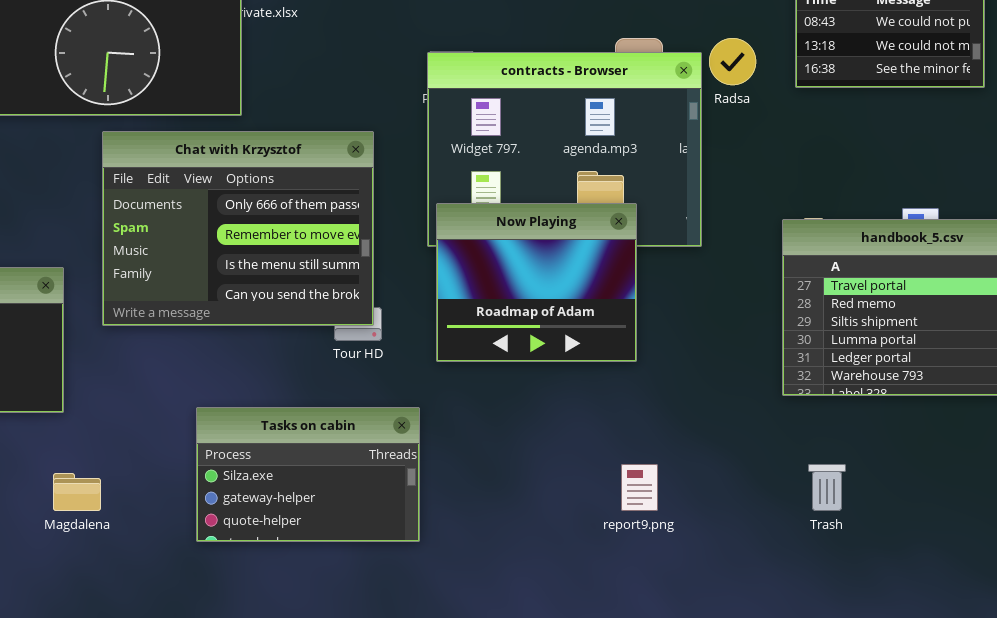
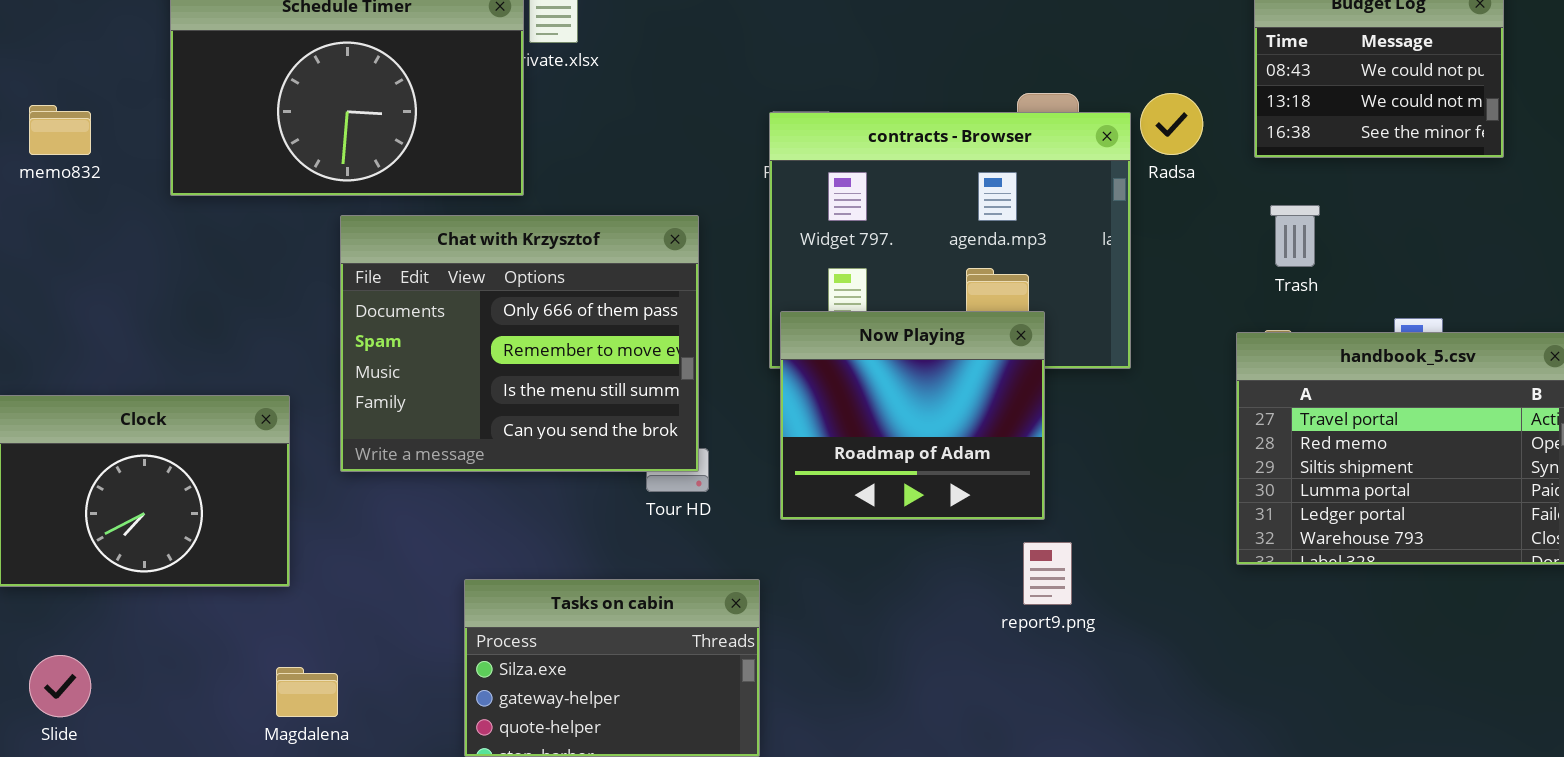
report9.png: [621,464,658,511] -> [1023,542,1072,605], moved
Trash: [808,464,846,511] -> [1270,205,1320,267], moved

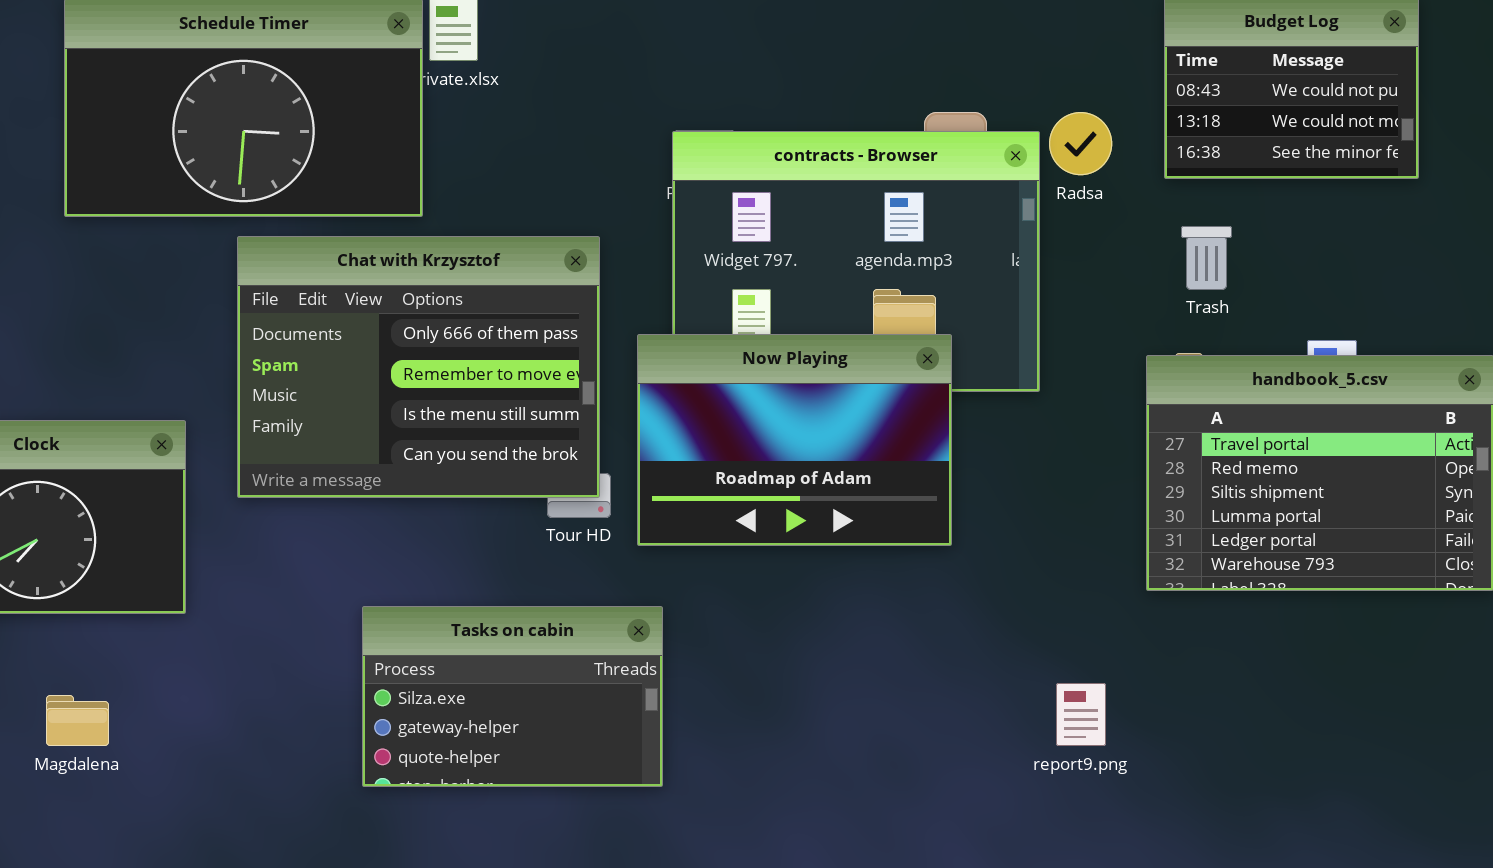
Now Playing: [780,311,1045,520] -> [637,334,952,546], resized
report9.png: [1023,542,1072,605] -> [1056,683,1106,746], moved
Magdalena: [276,667,338,717] -> [46,695,109,746], moved

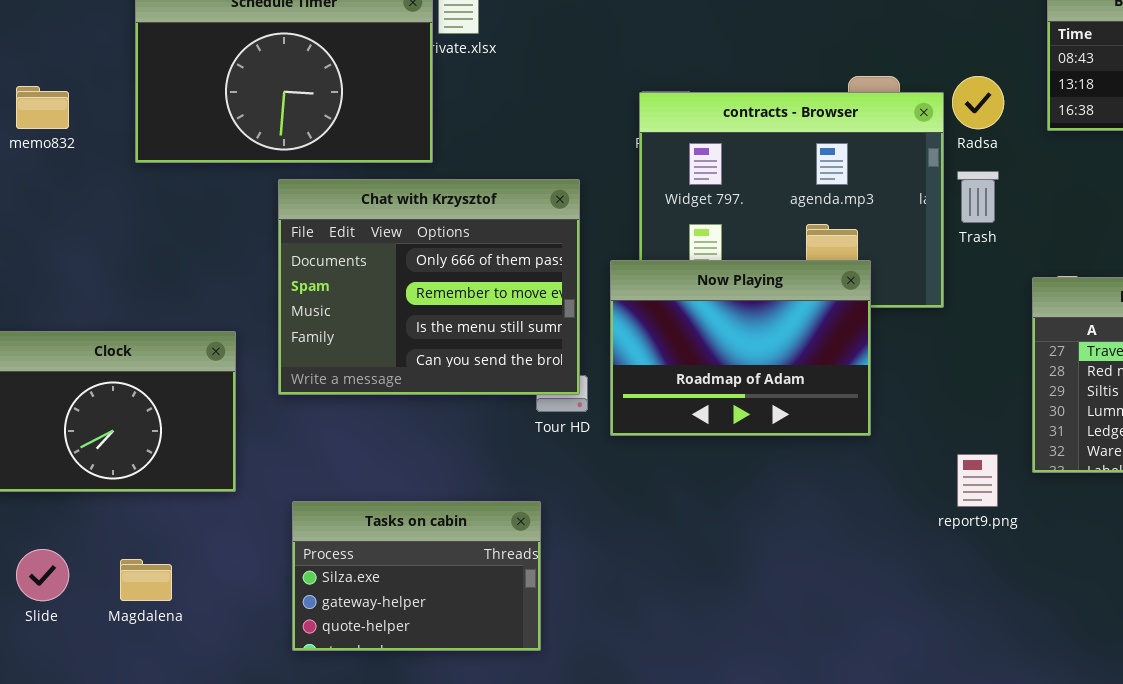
Trash: [1181,226,1232,290] -> [957,171,999,223], moved
Tasks on cabin: [362,606,663,787] -> [292,501,541,651], moved
report9.png: [1056,683,1106,746] -> [957,454,998,507], moved

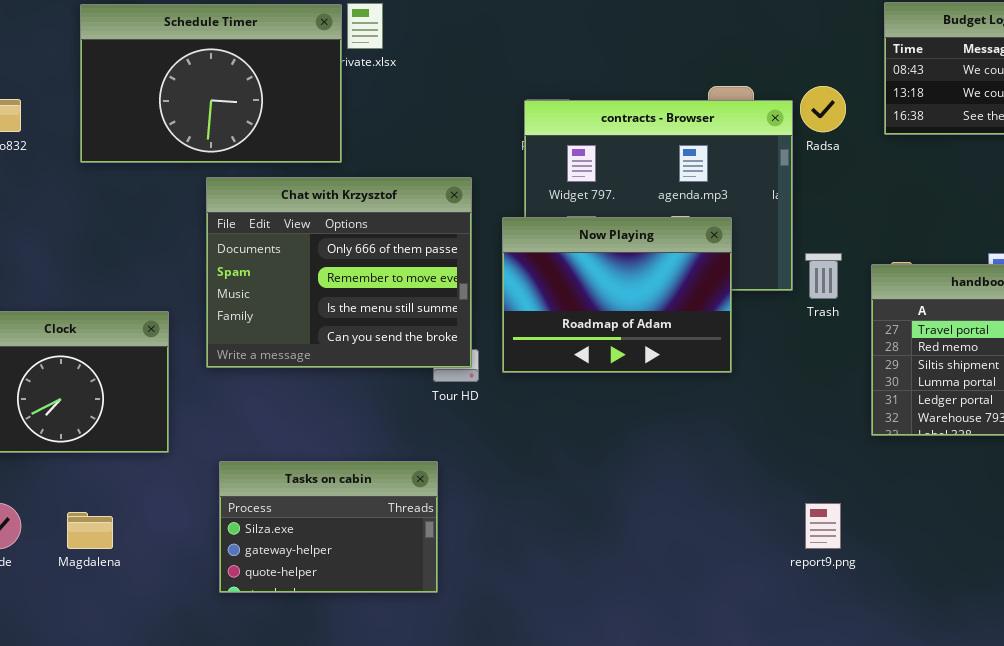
Trash: [957,171,999,223] -> [805,253,842,299], moved
Now Playing: [610,260,871,436] -> [502,217,732,373], moved
report9.png: [957,454,998,507] -> [805,503,841,549], moved

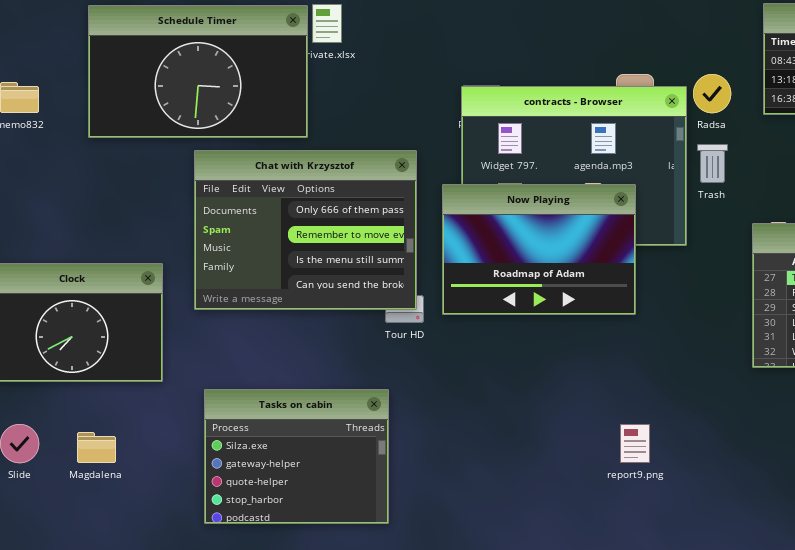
Trash: [805,253,842,299] -> [697,144,728,183], moved
Tasks on cabin: [219,461,438,593] -> [204,389,389,524], resized
report9.png: [805,503,841,549] -> [620,424,650,463], moved

